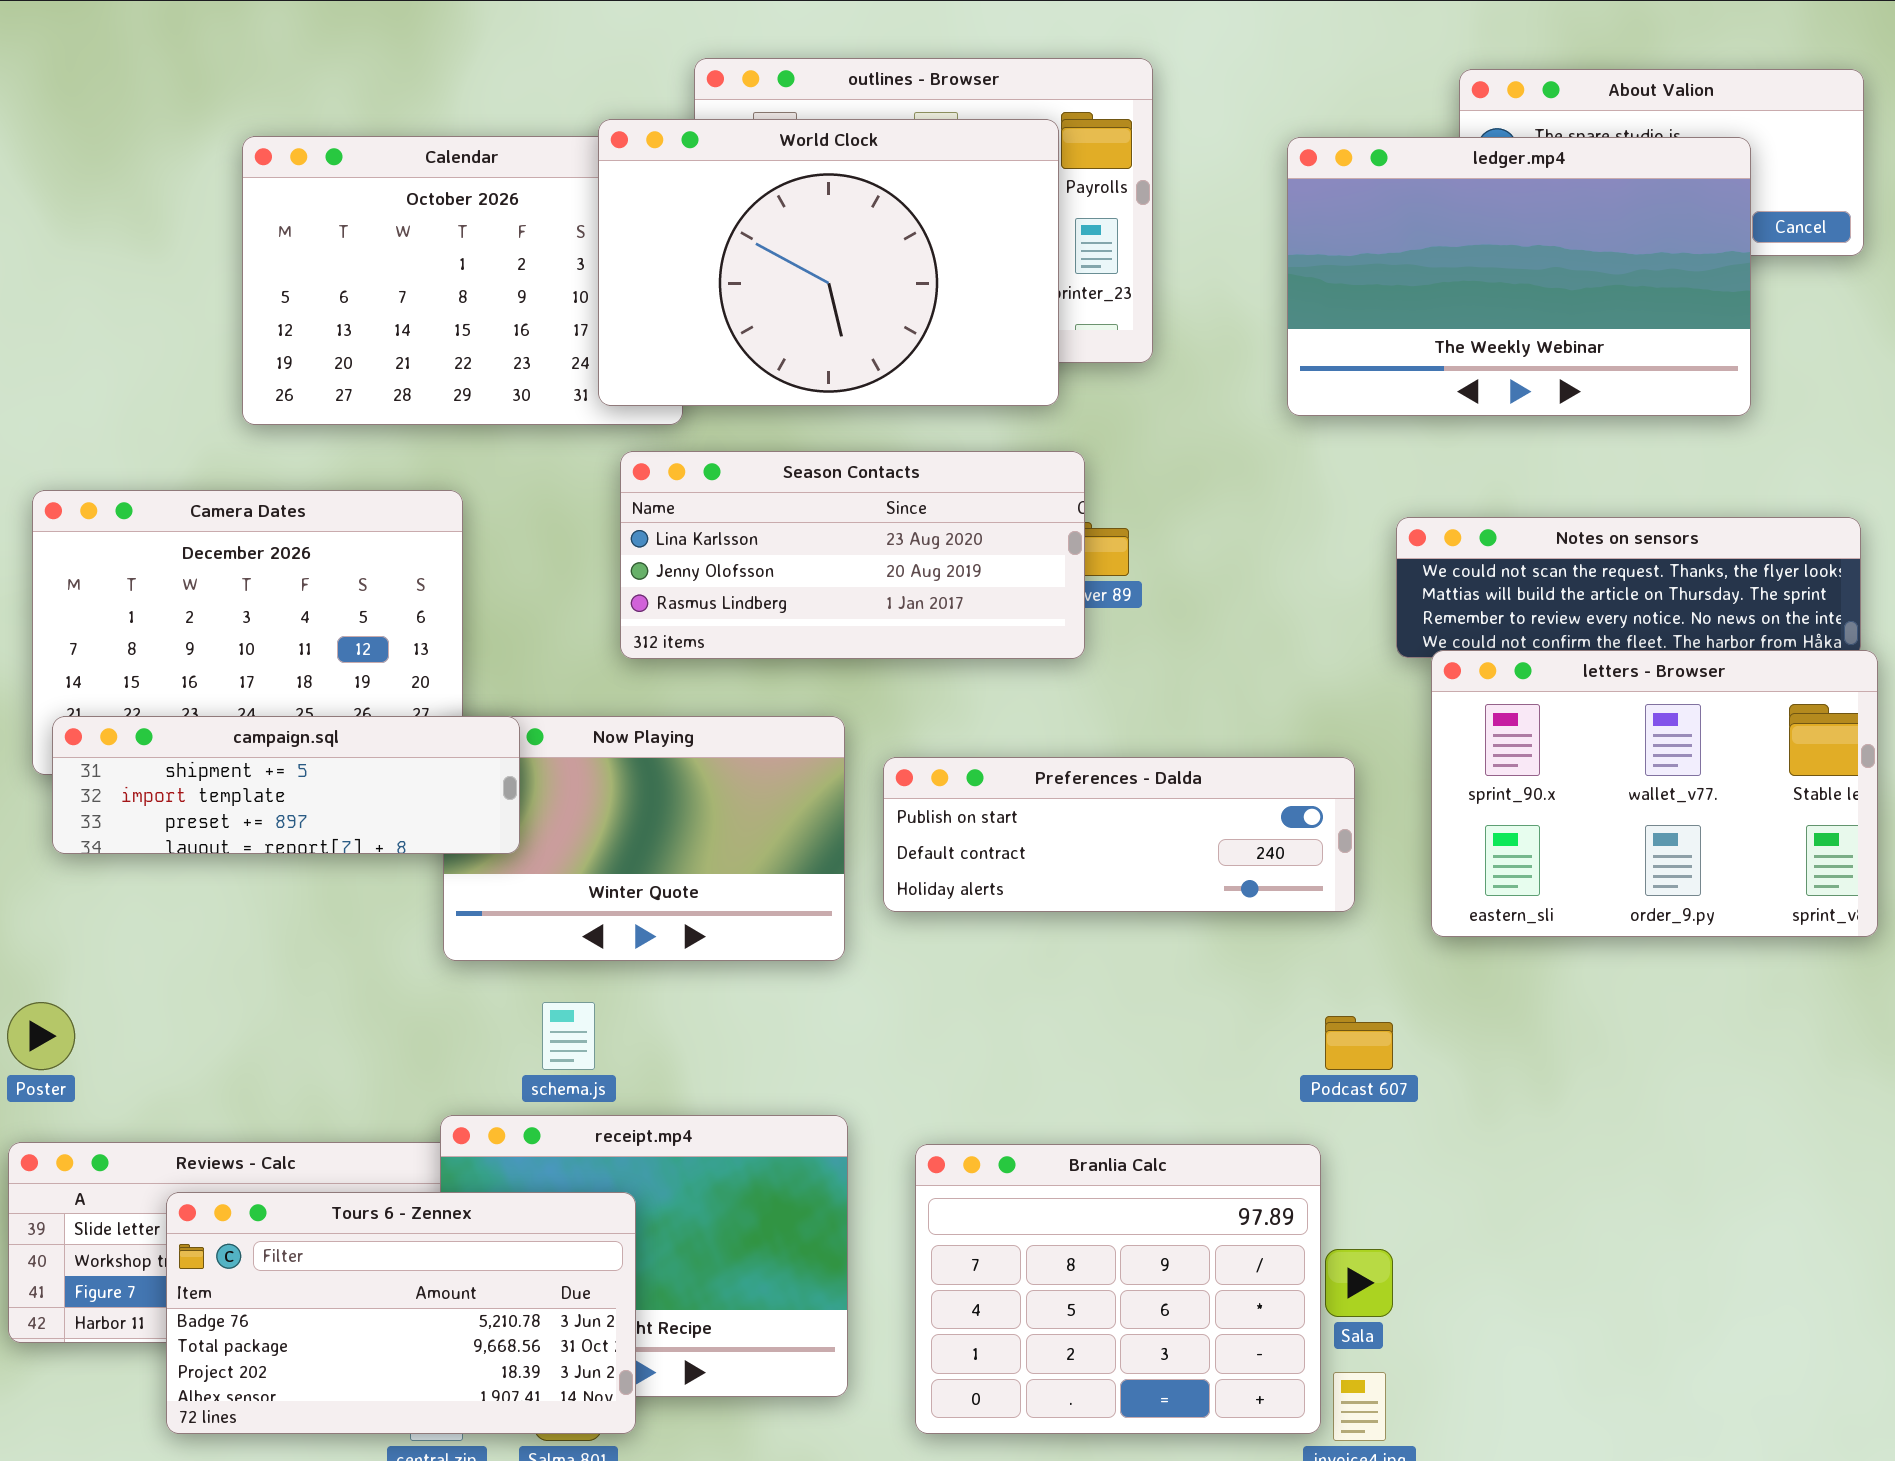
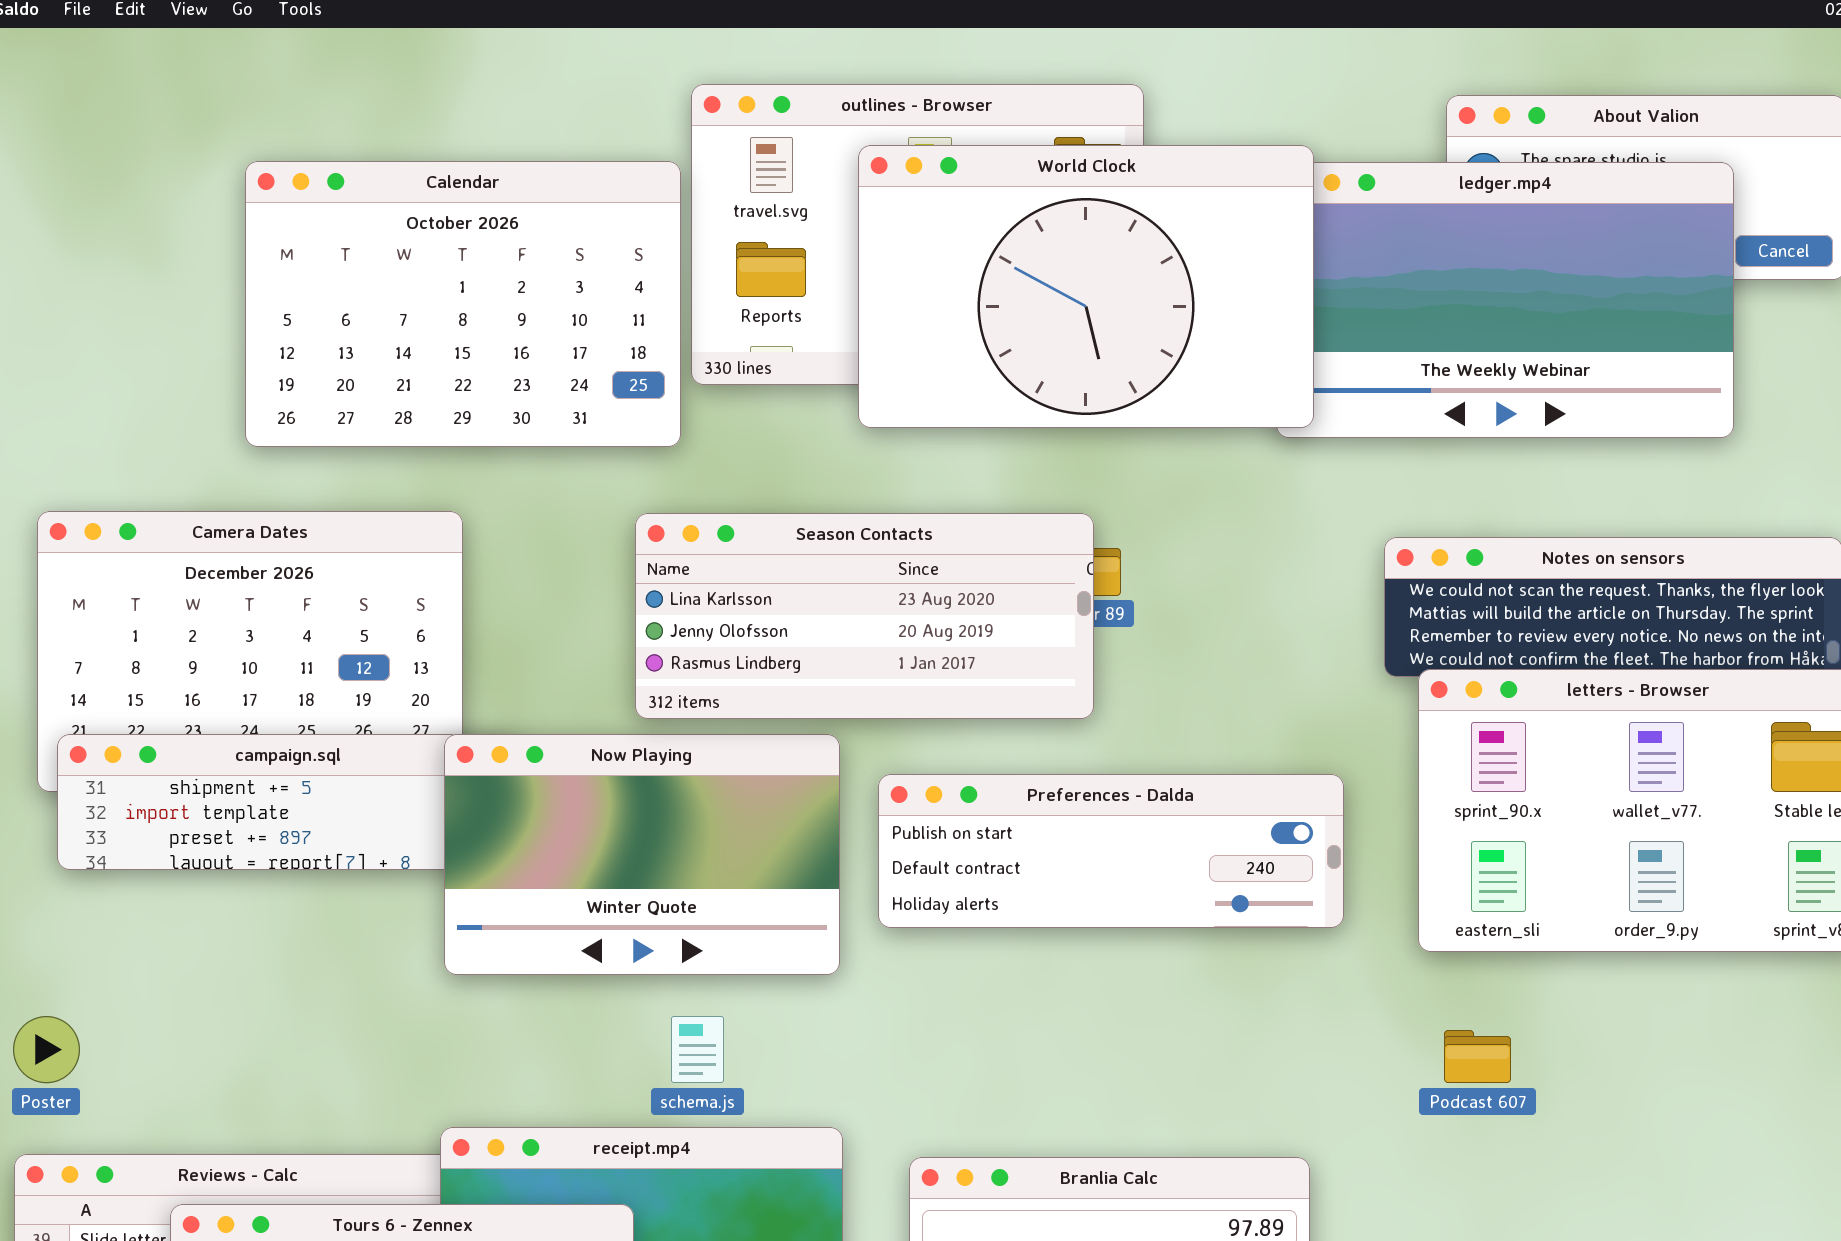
World Clock: [598,119,1059,406] -> [858,145,1314,428], moved
Season Contacts: [620,451,1085,659] -> [635,513,1094,719], moved
Now Playing: [443,716,845,961] -> [444,734,840,975], raised
schema.js: [542,1002,595,1070] -> [671,1016,724,1083], moved
Podcast 607: [1325,1016,1393,1070] -> [1444,1030,1511,1083], moved

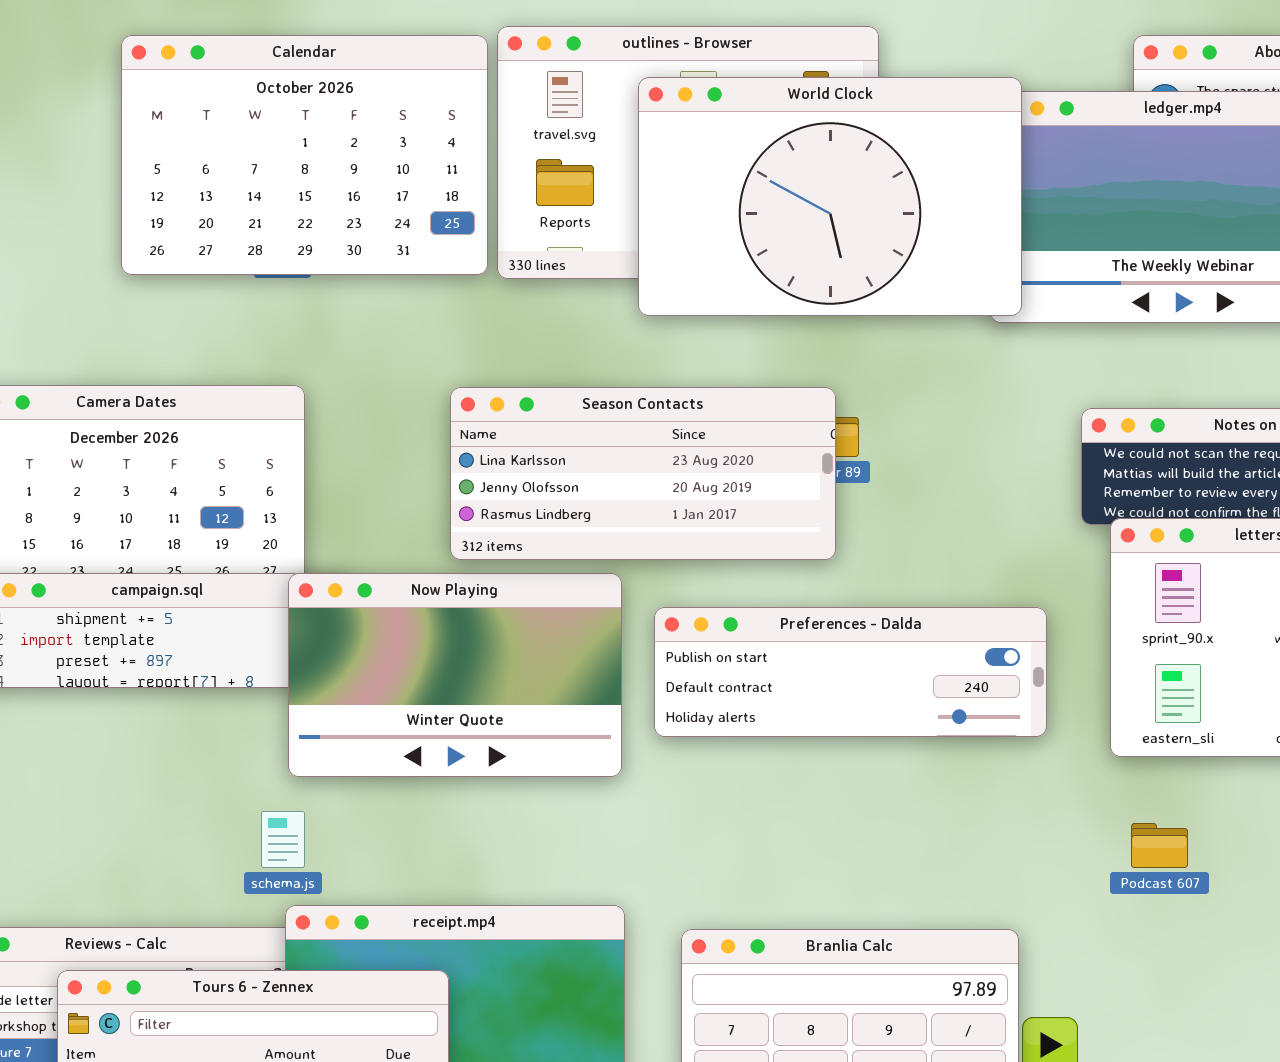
Calendar: [245,161,681,447] -> [121,35,488,275], moved
schema.js: [671,1016,724,1083] -> [261,811,305,868], moved

